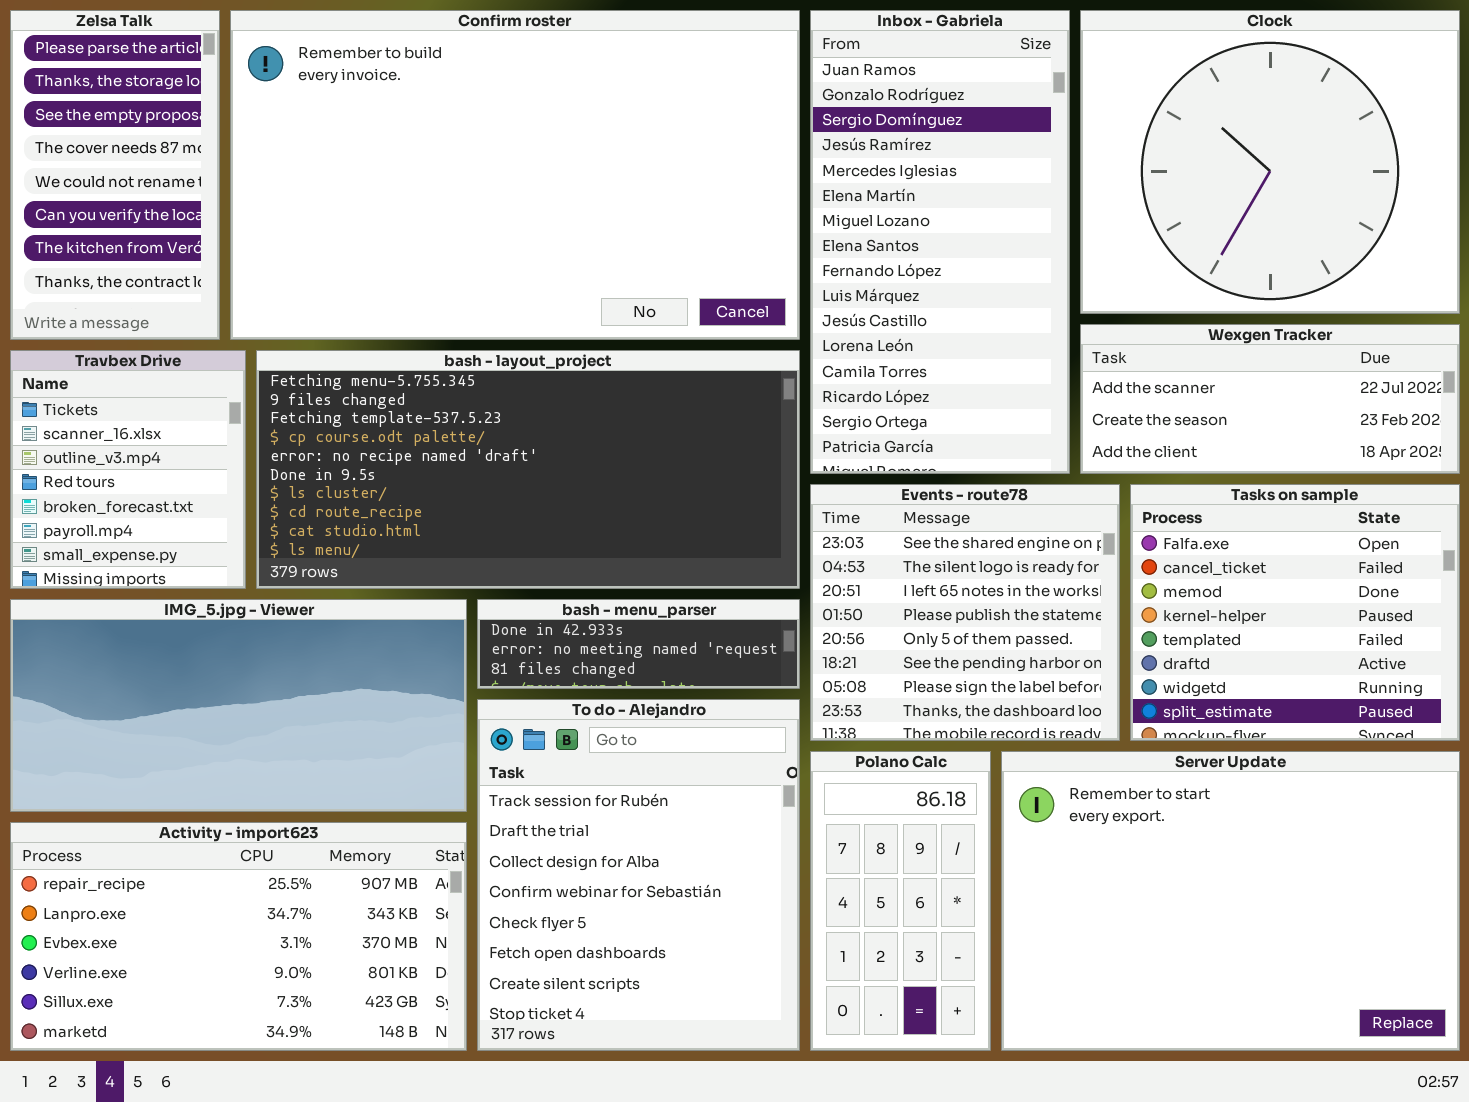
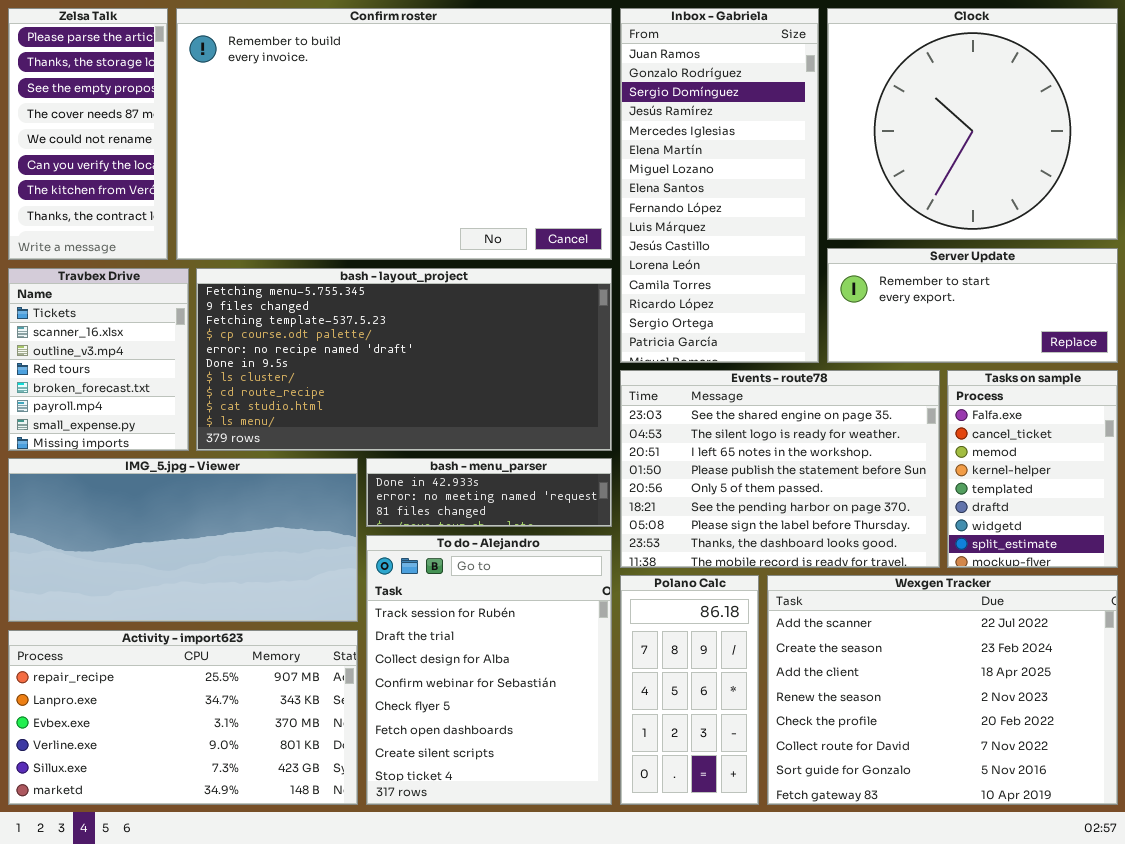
Wexgen Tracker: [1080,324,1460,474] -> [767,575,1118,805], moved, resized
Events - route78: [810,484,1120,741] -> [620,370,940,568], resized
Tasks on sample: [1130,484,1460,741] -> [947,370,1118,568], resized
Server Update: [1001,751,1460,1051] -> [827,248,1118,363], moved, resized

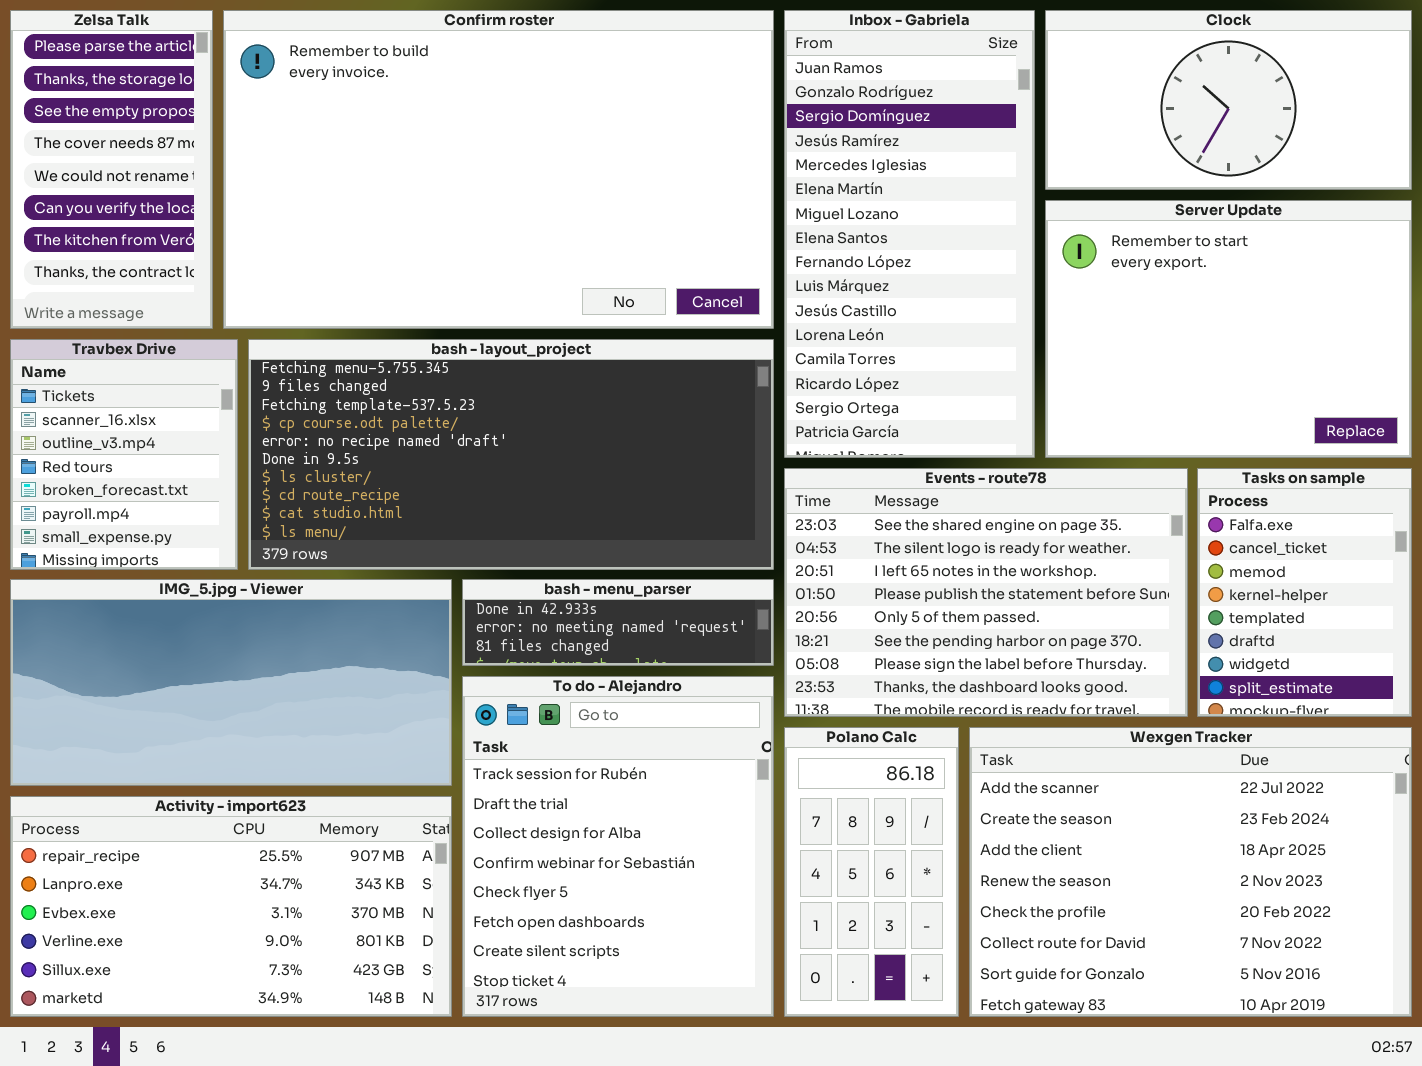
Clock: [827,8,1118,240] -> [1045,10,1412,190], resized
Server Update: [827,248,1118,363] -> [1045,200,1412,458], resized

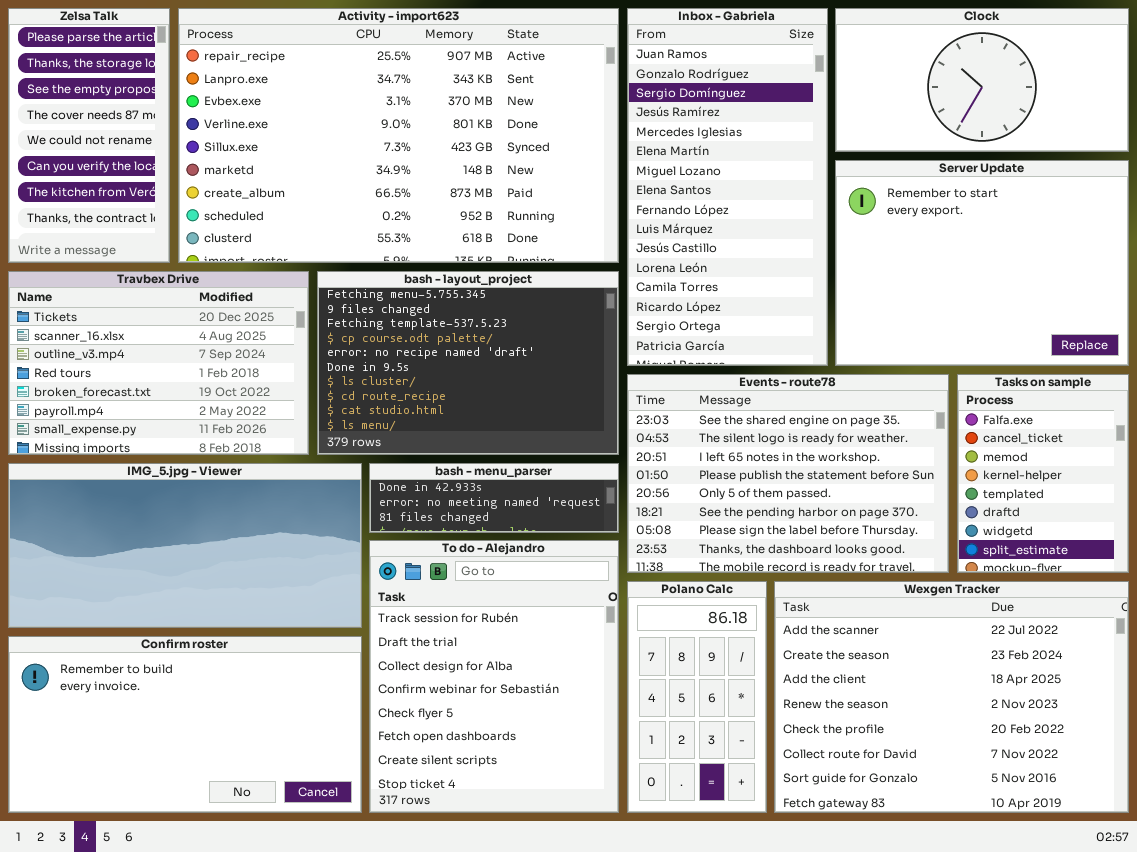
Confirm roster: [223,10,774,329] -> [8,636,362,813], moved, resized
Travbex Drive: [10,339,238,570] -> [8,271,309,455], resized
bash - layout_project: [248,339,774,570] -> [317,271,619,455], resized
Activity - import623: [10,796,452,1017] -> [178,8,619,263], moved, resized

